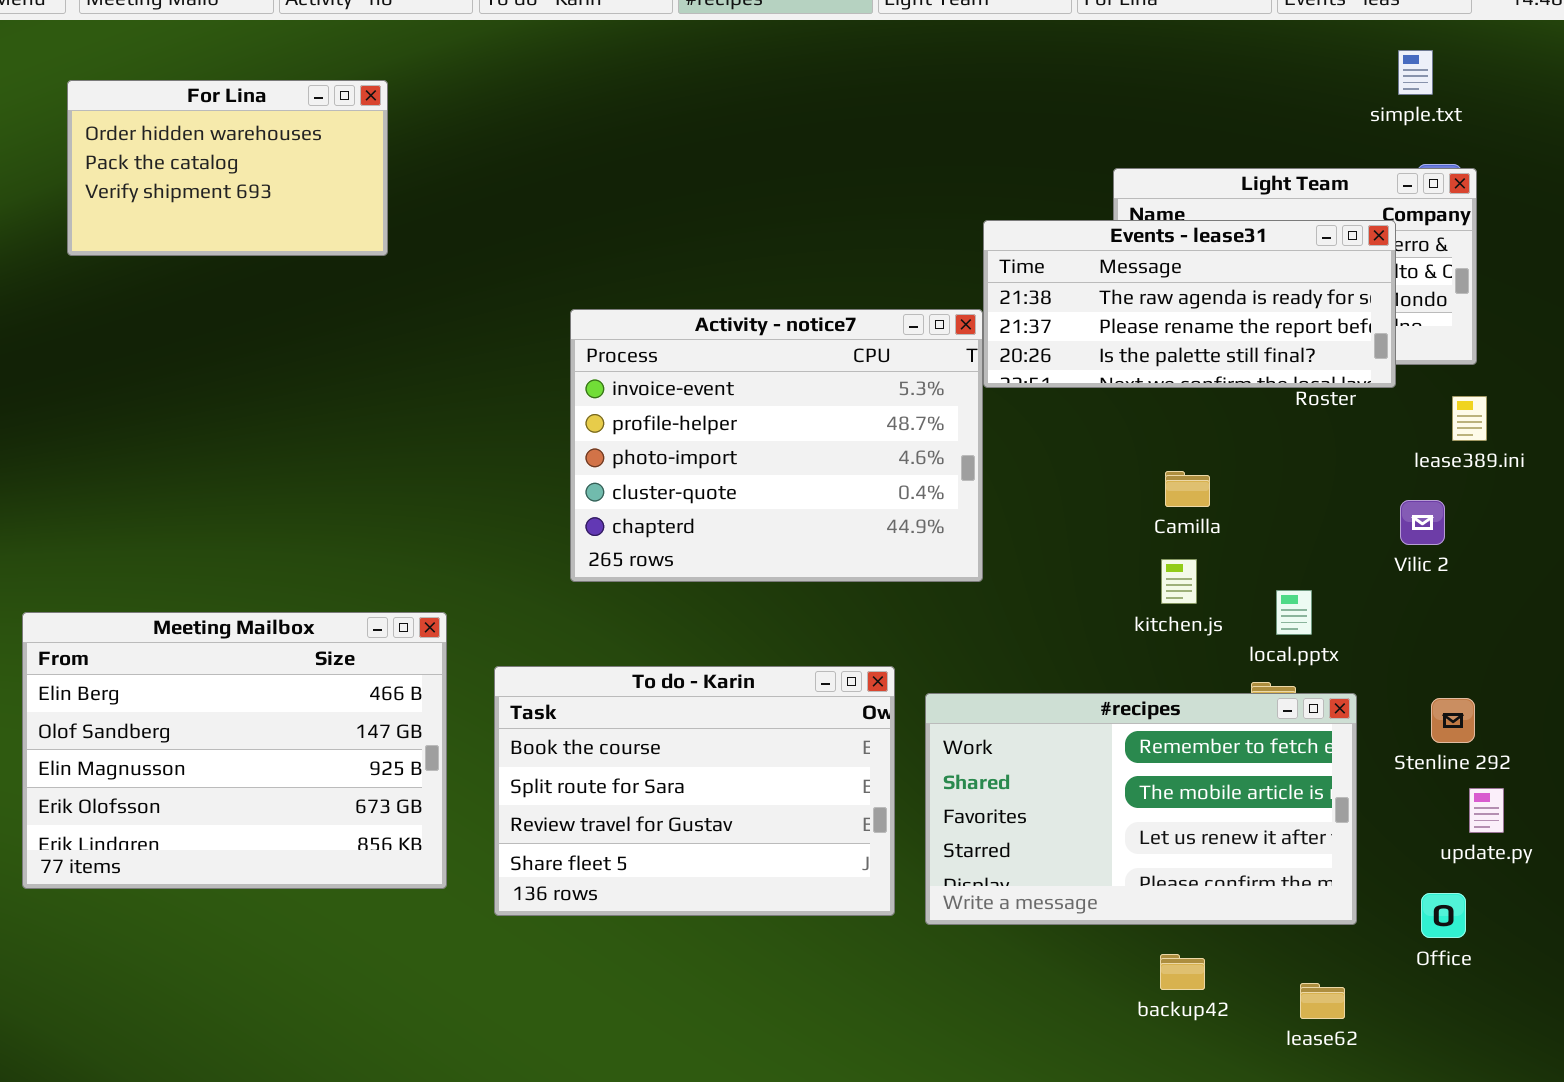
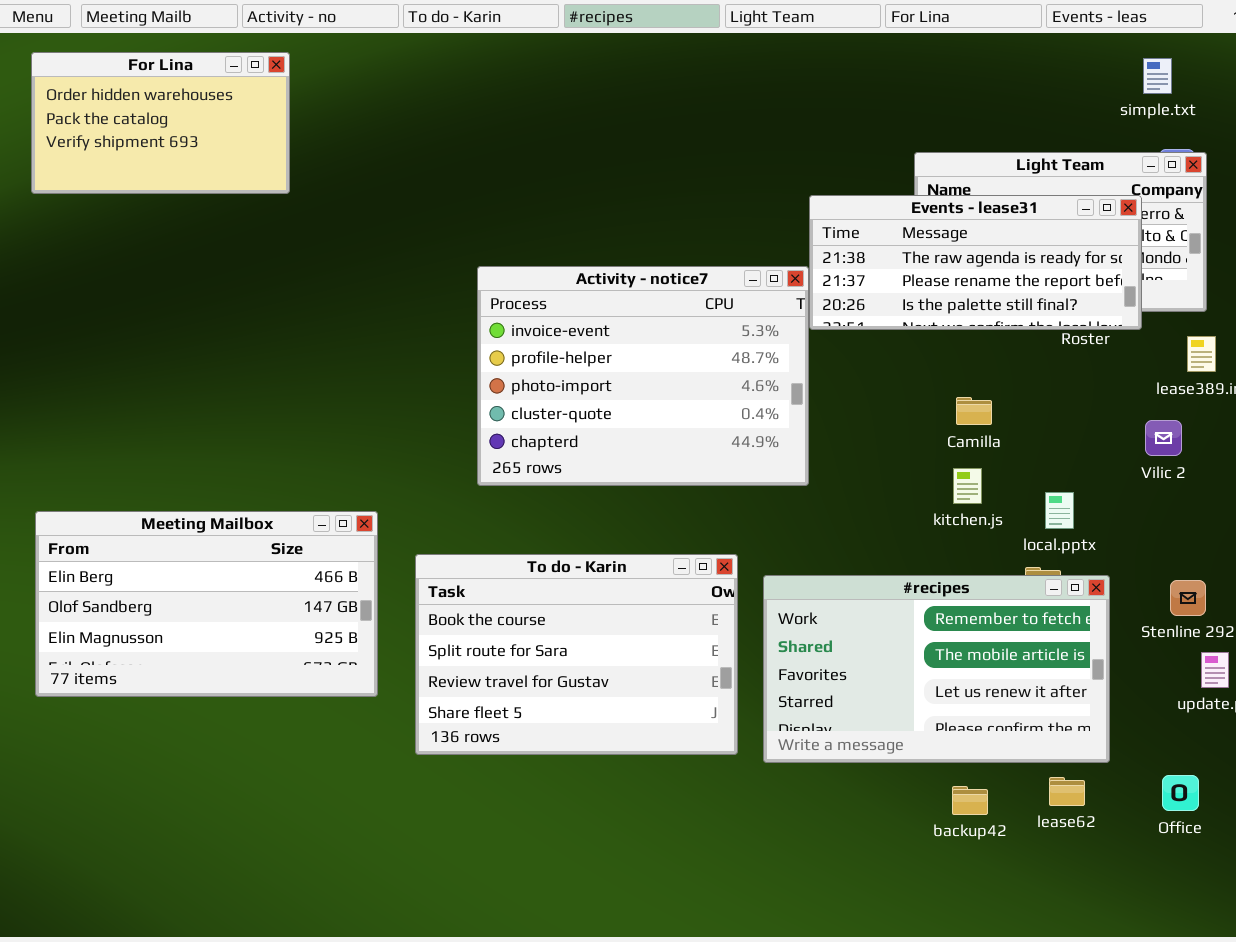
For Lina: [67,80,388,256] -> [31,52,290,194], moved
Meeting Mailbox: [22,612,447,889] -> [35,511,378,697], resized
Office: [1421,893,1466,938] -> [1162,775,1199,811], moved
lease62: [1300,983,1345,1019] -> [1049,777,1085,806], moved

